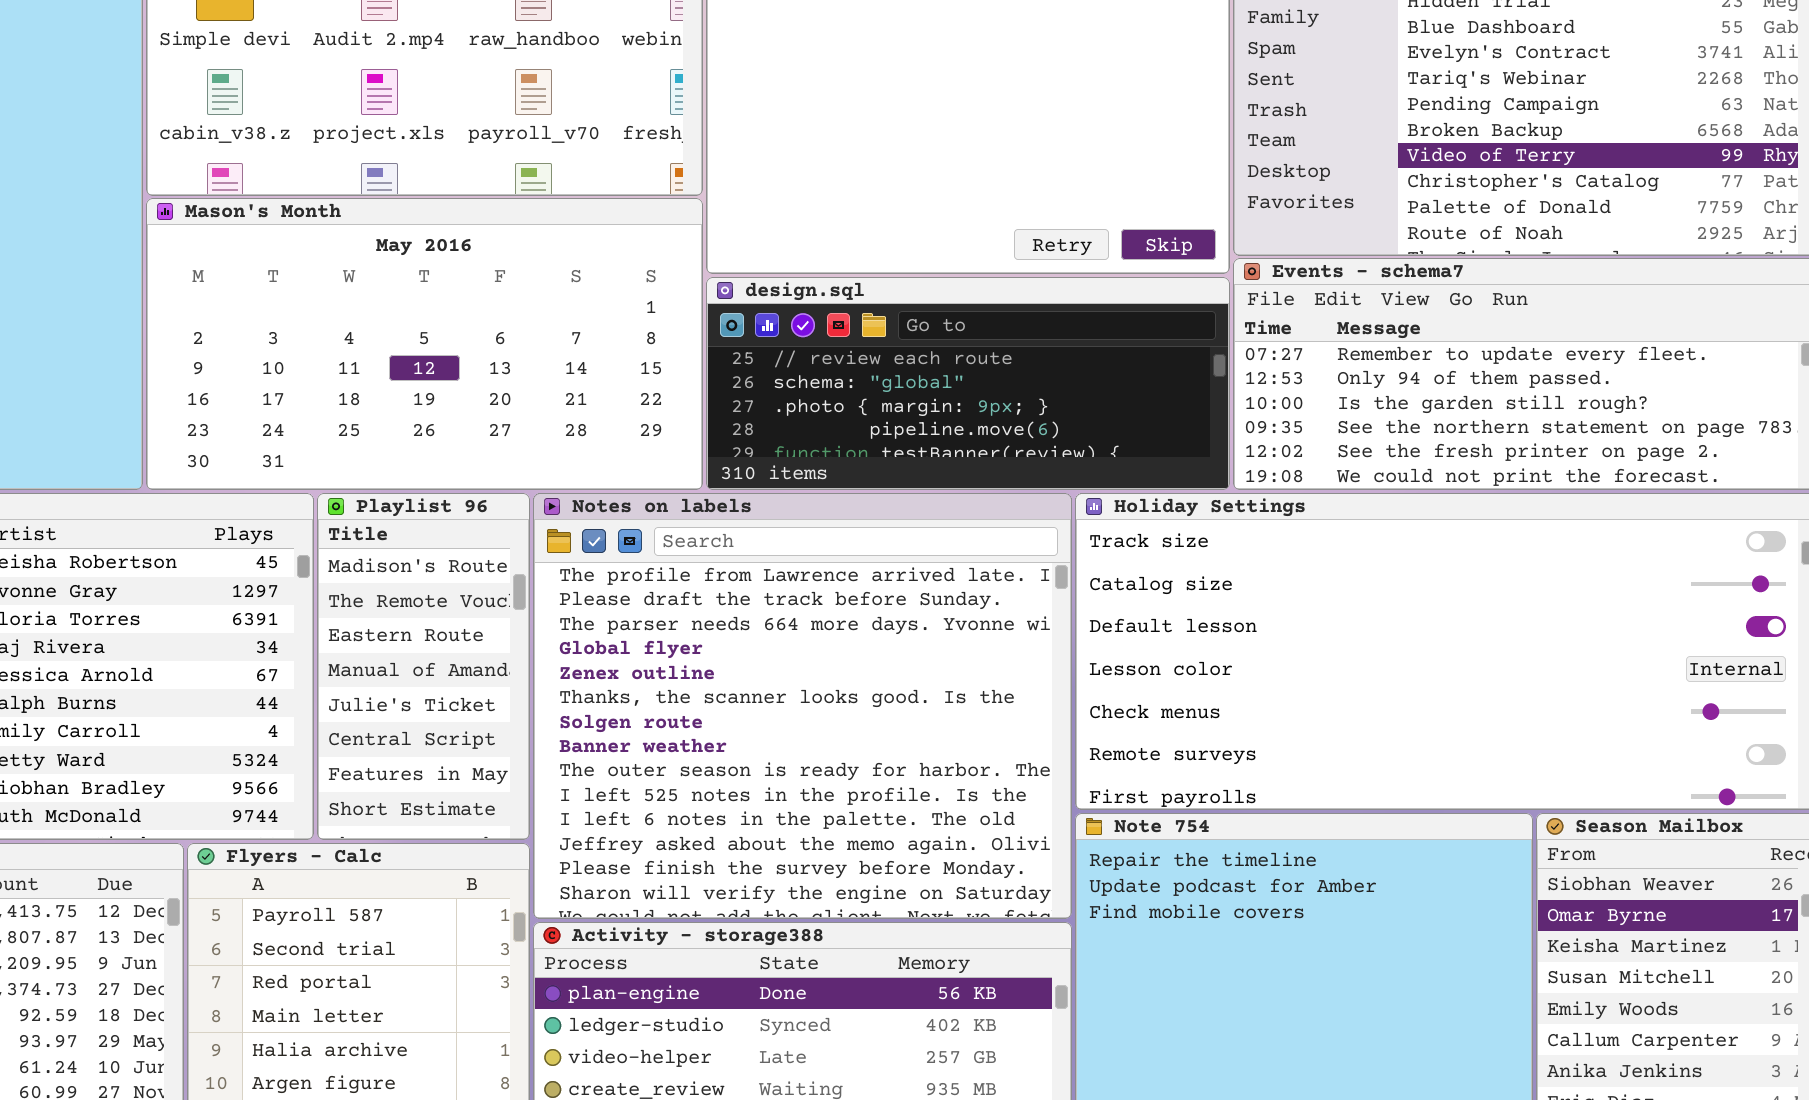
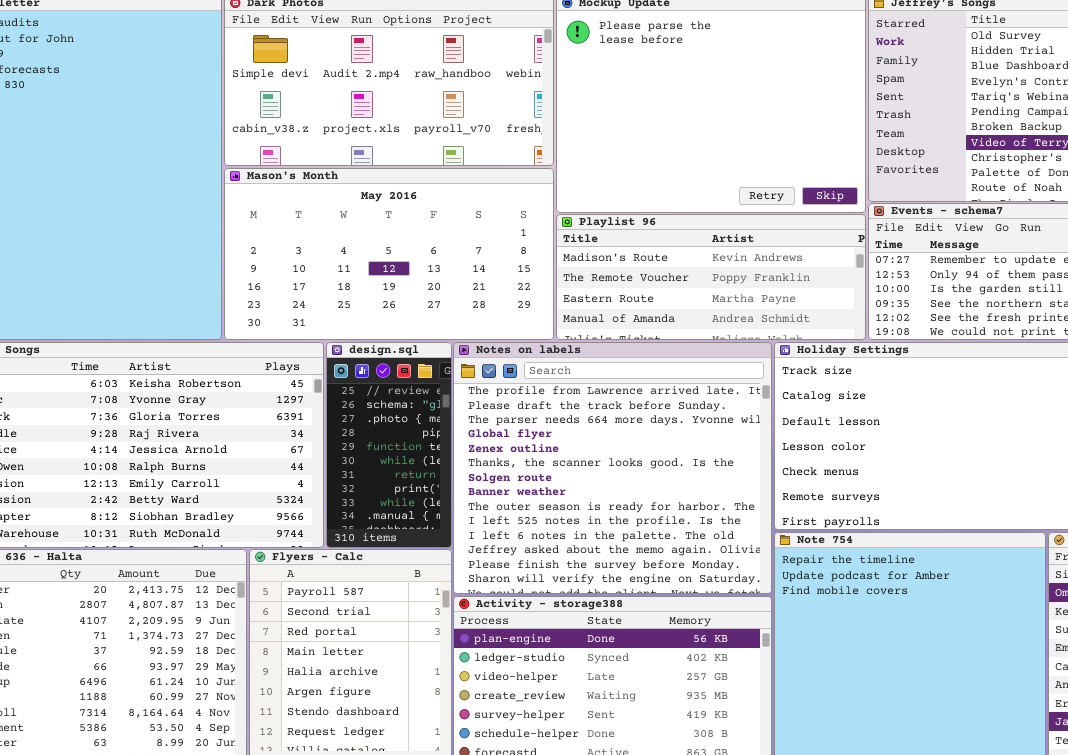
design.sql: [706,277,1230,490] -> [326,342,452,548], moved, resized
Playlist 96: [317,493,530,840] -> [556,214,866,340], moved, resized

